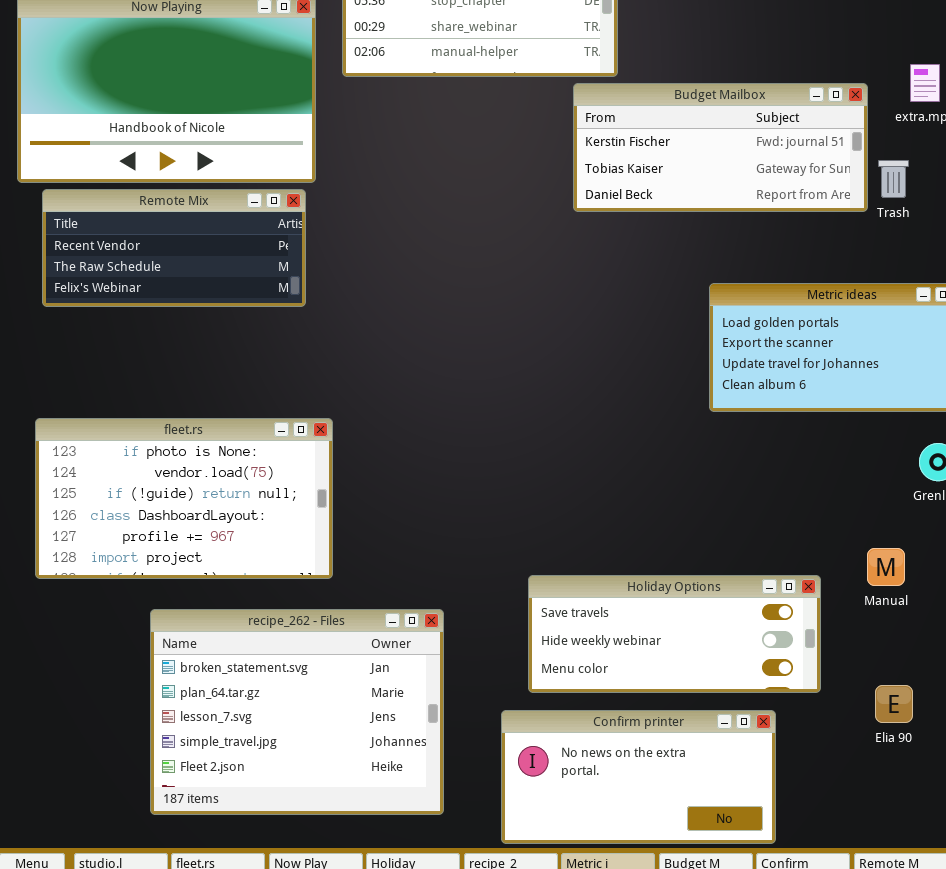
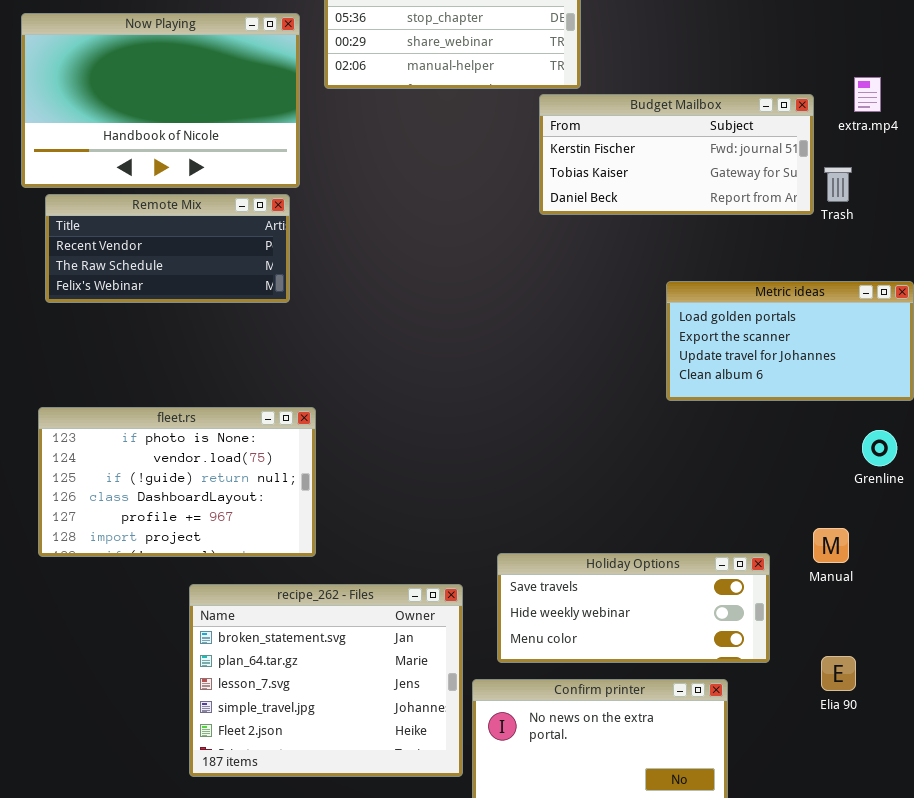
recipe_262 - Files: [150,609,444,815] -> [189,584,463,777], moved

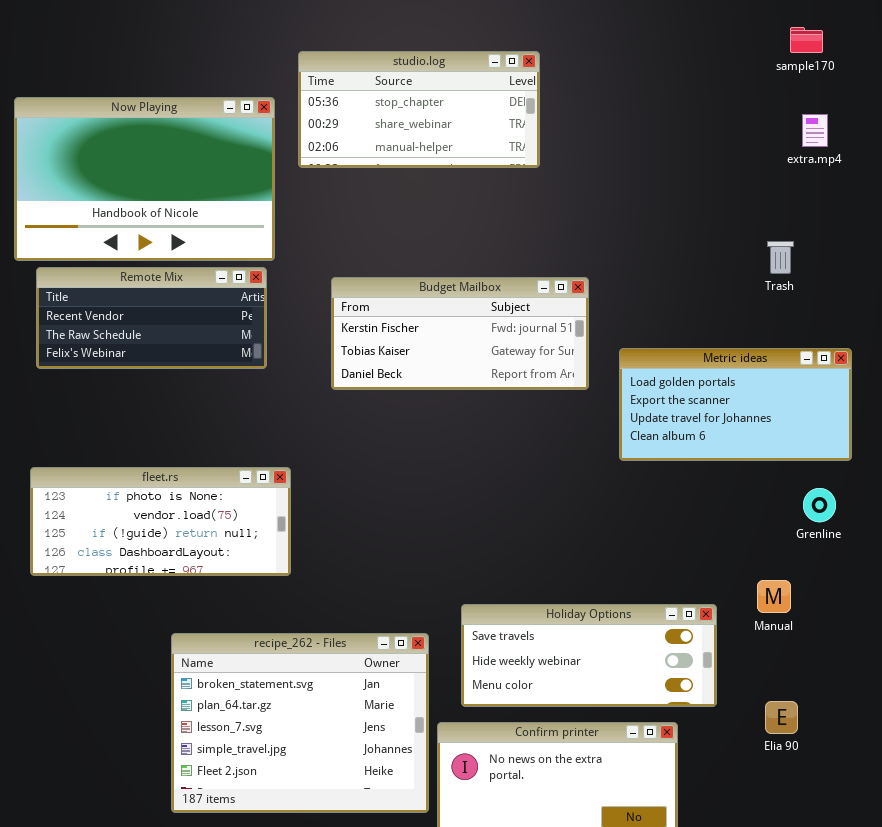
extra.mp4: [854,77,881,112] -> [802,114,828,147], moved
Budget Mailbox: [539,94,814,215] -> [331,277,589,390], moved
fleet.rs: [38,407,316,557] -> [30,467,291,576], resized

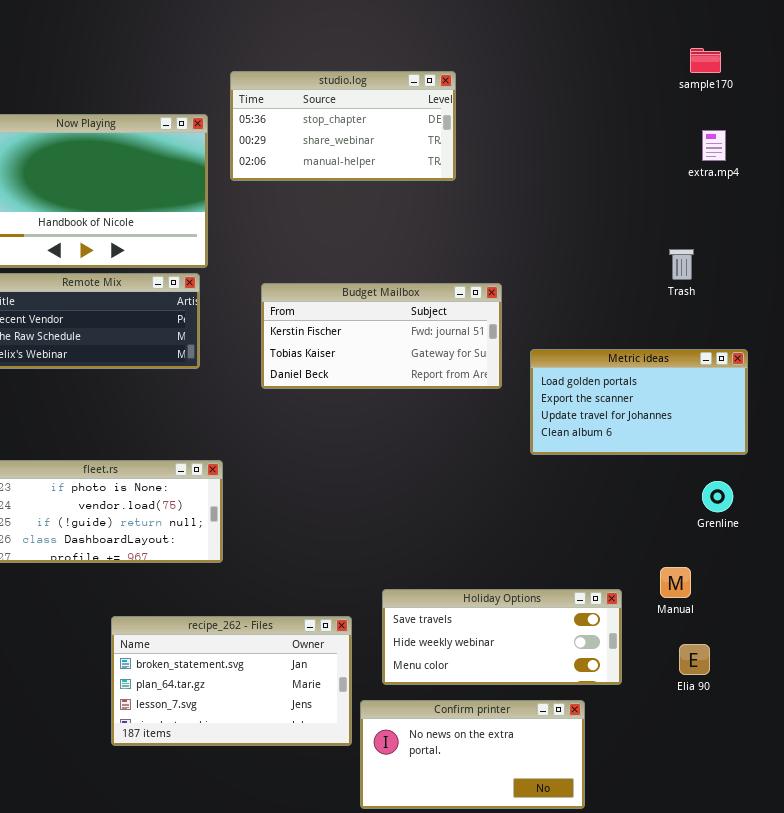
recipe_262 - Files: [171,633,429,813] -> [111,616,352,746], resized
Elia 90: [765,701,798,734] -> [679,644,710,675], moved

